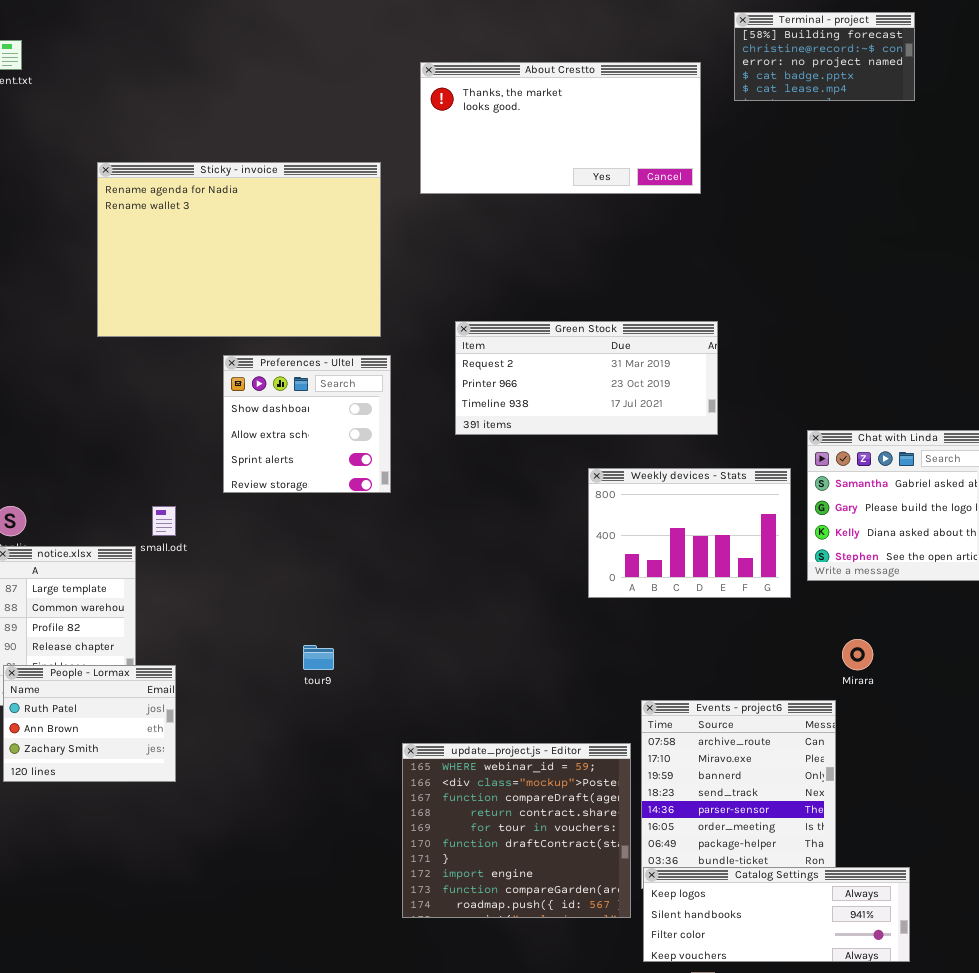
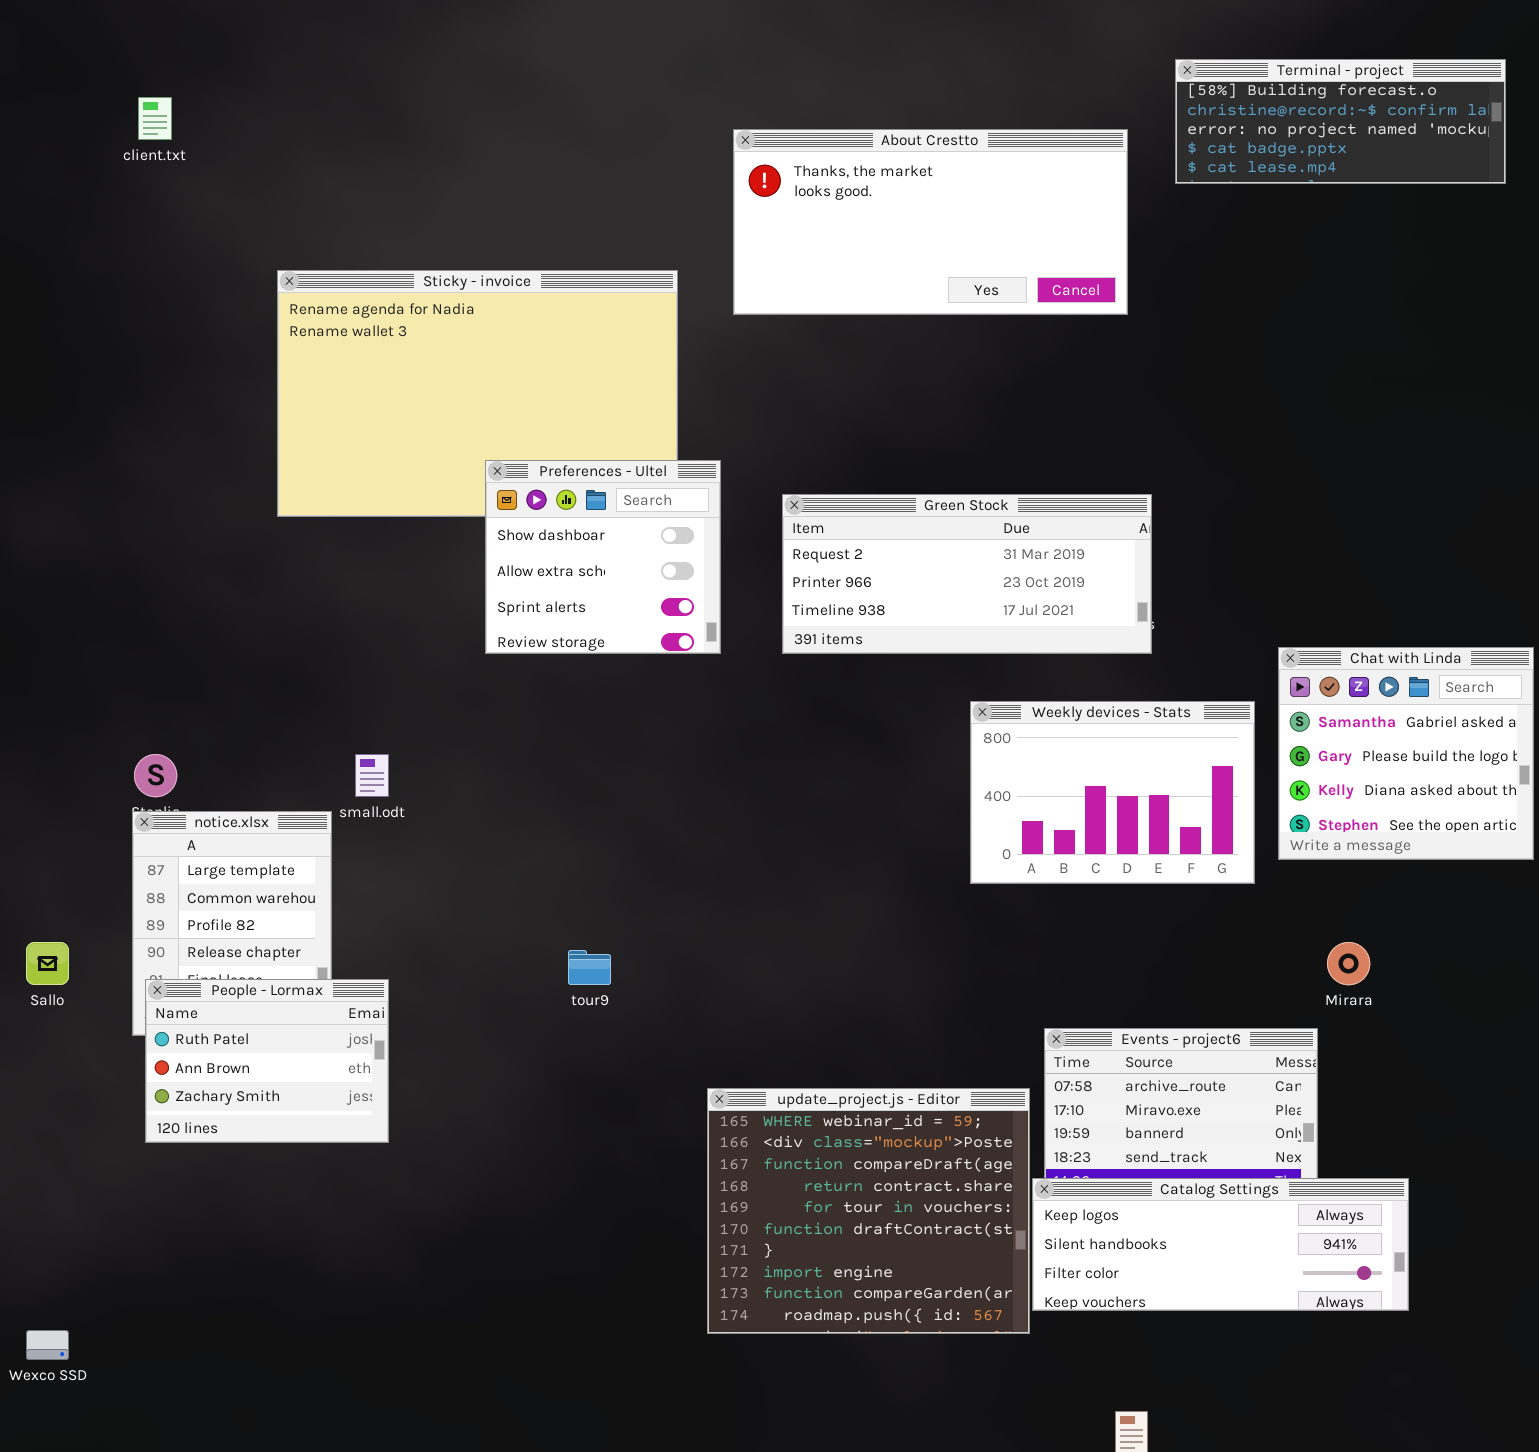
Terminal - project: [734,12,915,101] -> [1175,59,1506,184], resized
Preferences - Ultel: [223,355,391,493] -> [485,460,721,654], moved
Catalog Settings: [643,867,910,962] -> [1032,1178,1409,1311], moved

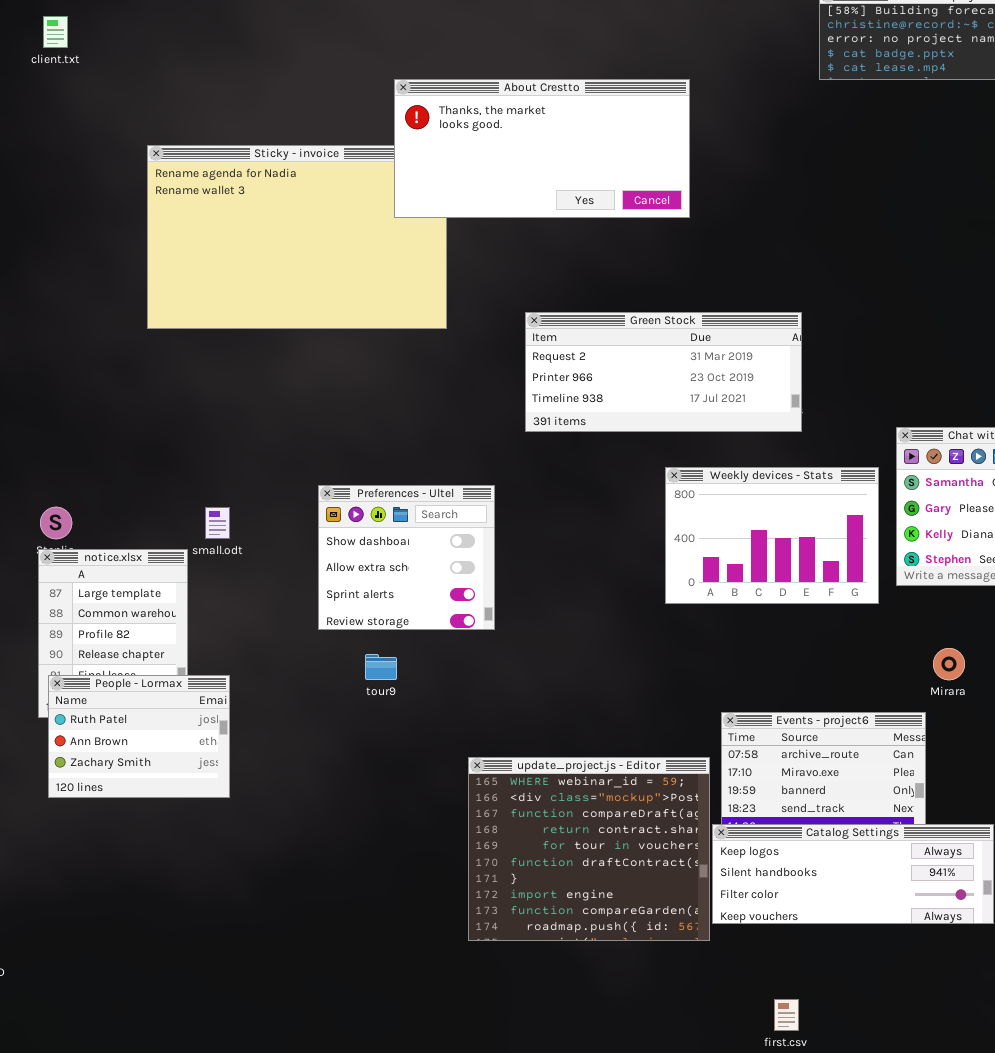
About Crestto: [733,129,1128,315] -> [394,79,690,218], moved
Preferences - Ultel: [485,460,721,654] -> [318,485,495,630], moved

